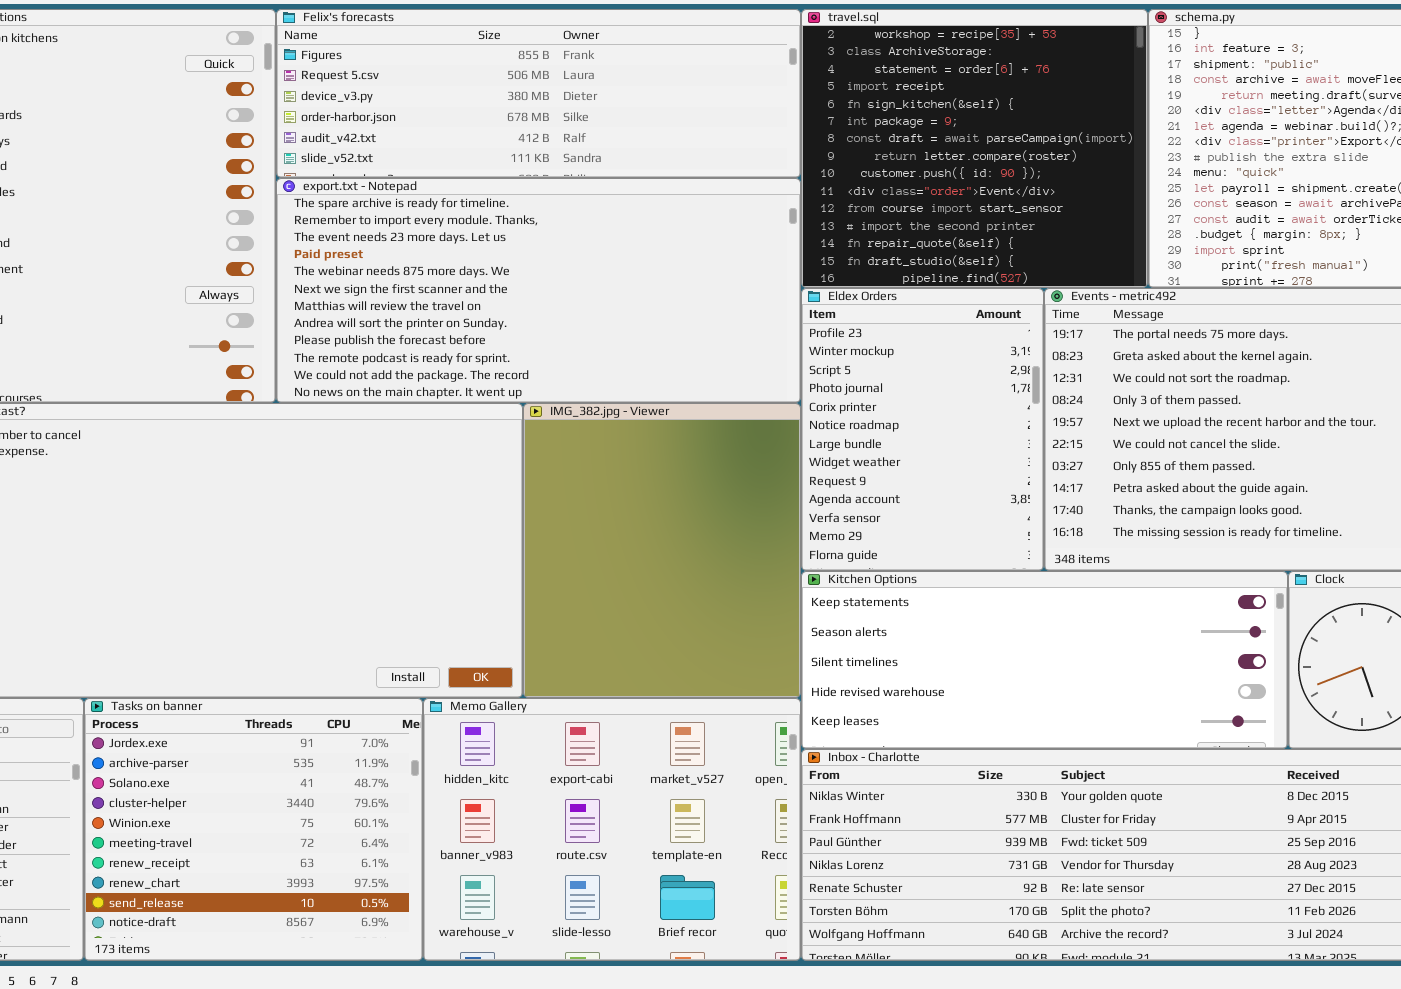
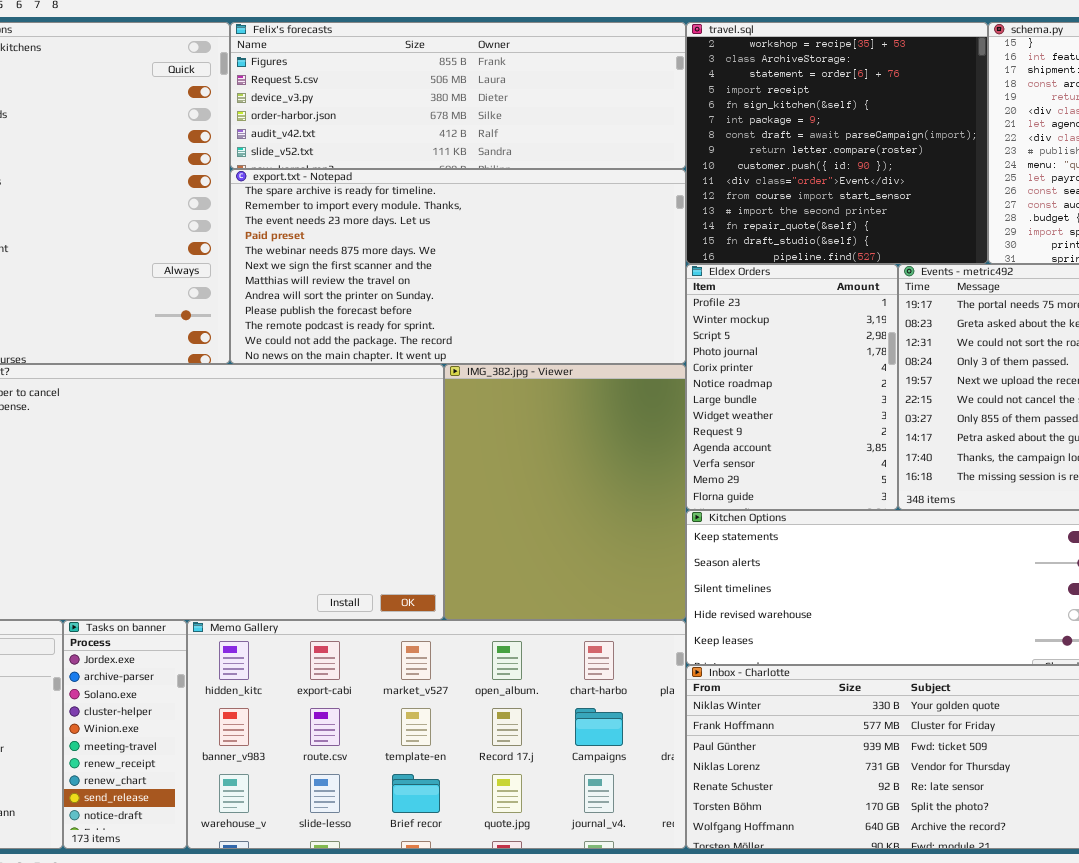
Tasks on banner: [84,698,423,961] -> [63,620,187,849], resized
Memo Gallery: [423,698,801,961] -> [187,620,686,849], resized

